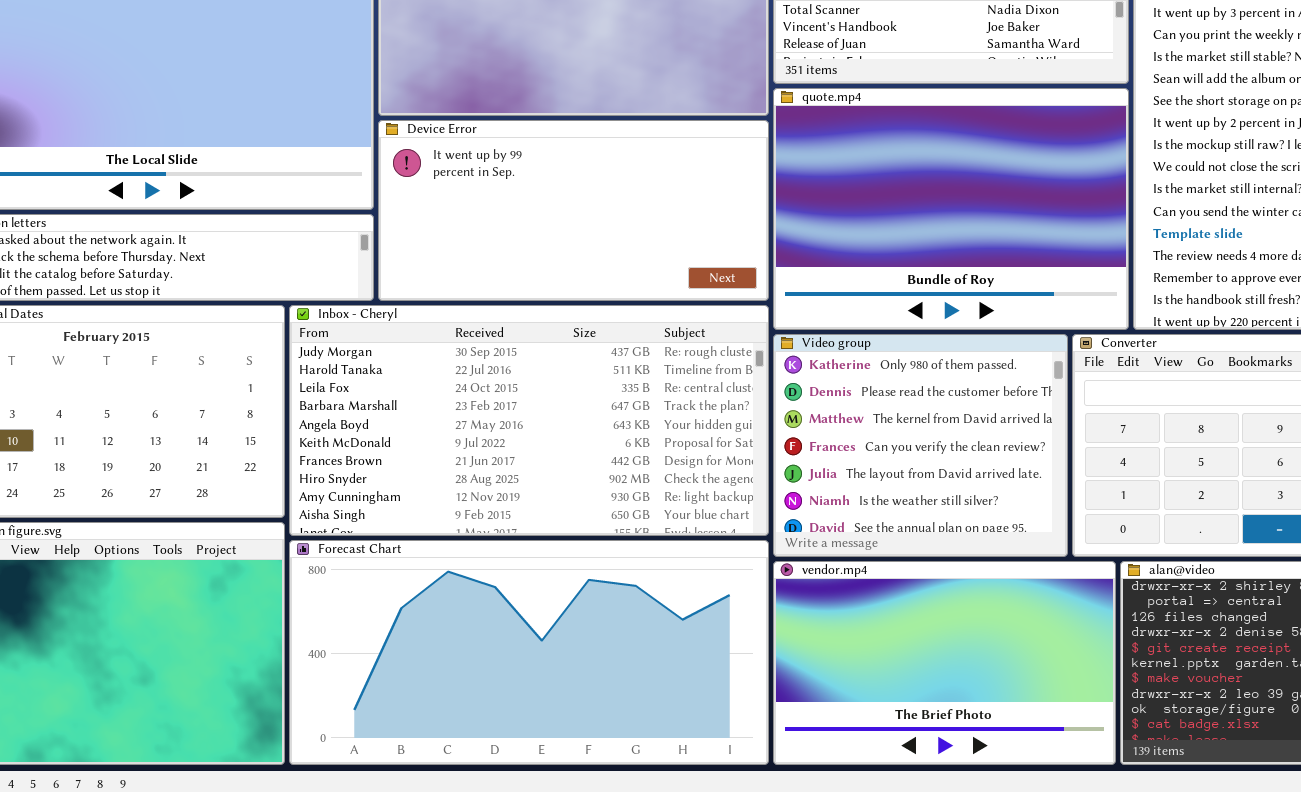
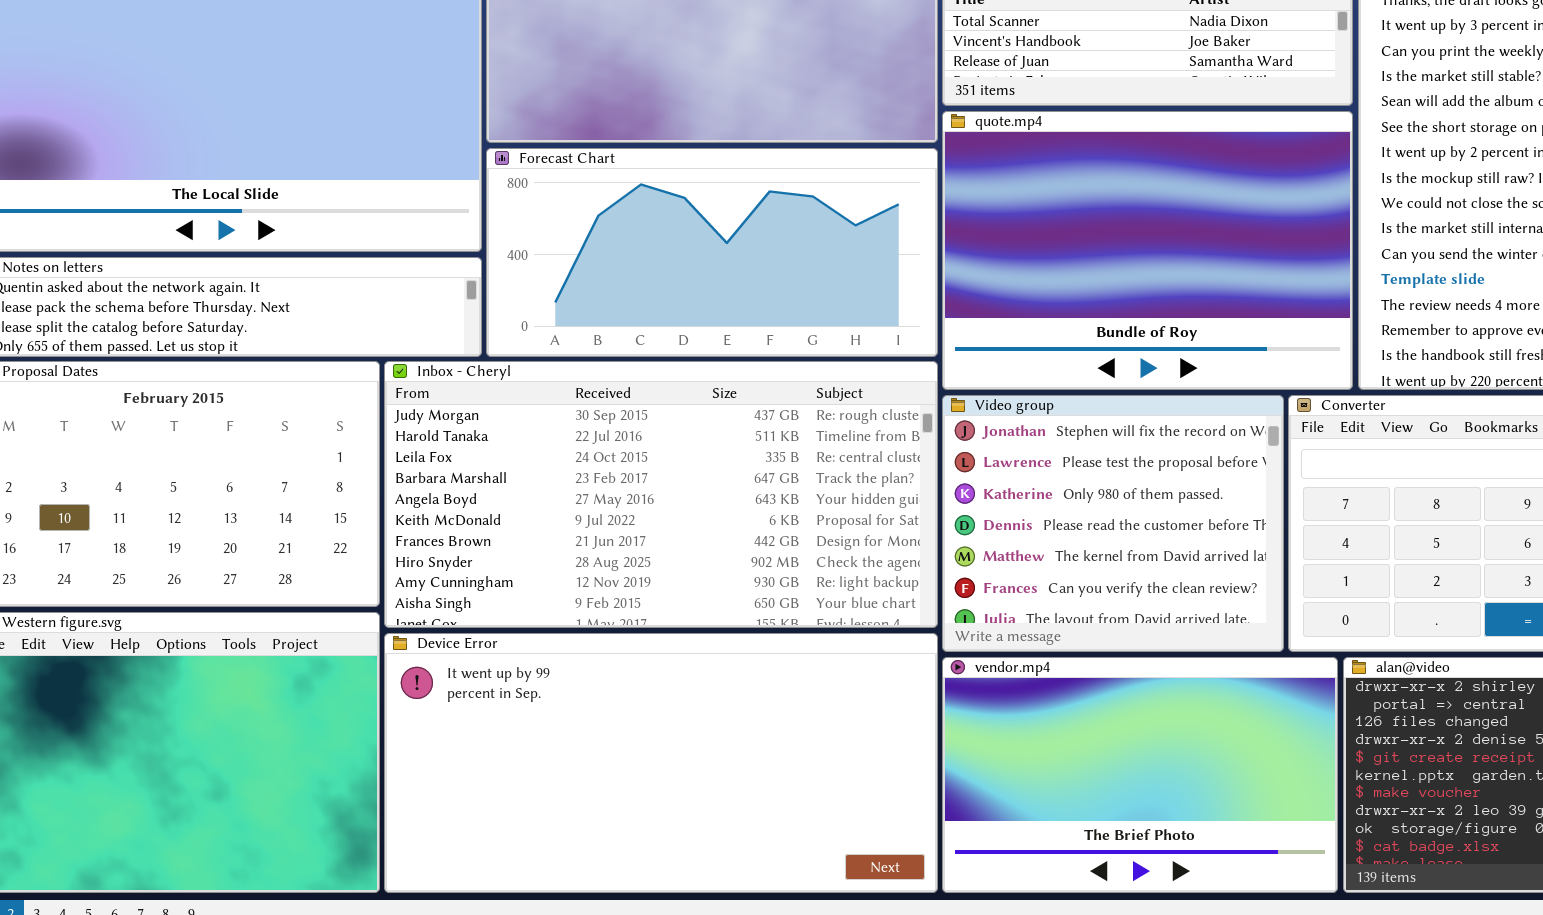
Device Error: [378,120,769,301] -> [384,633,938,893], moved, resized
Video group: [773,334,1068,557] -> [942,395,1284,652], scrolled up 2 rows
Forecast Chart: [289,540,769,765] -> [486,148,938,357], moved, resized

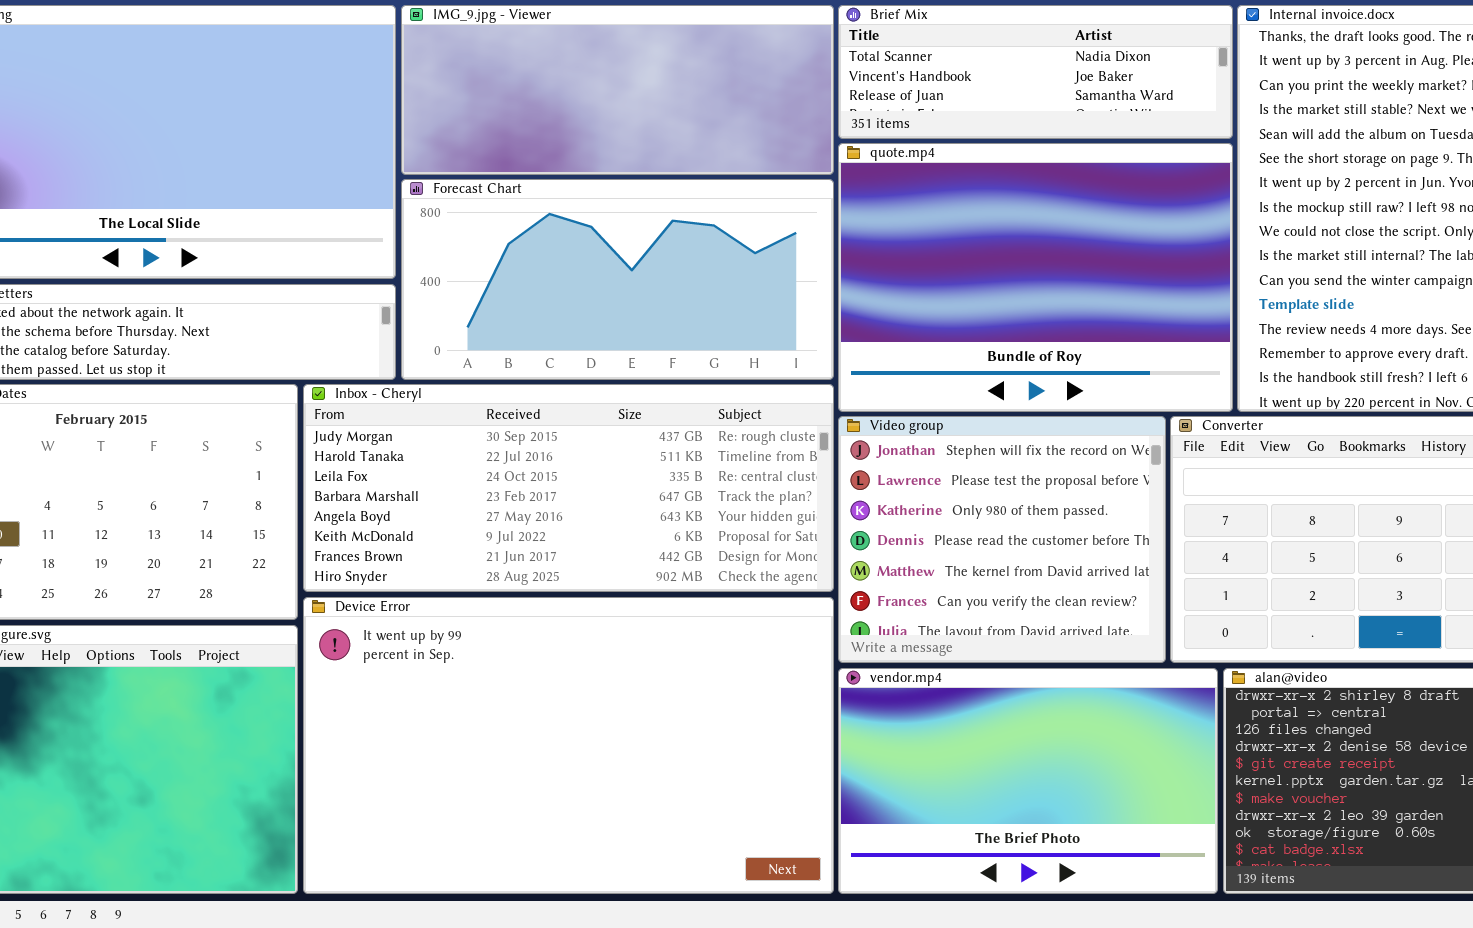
Inbox - Cheryl: [384,361,938,628] -> [303,384,834,592], resized
Device Error: [384,633,938,893] -> [303,597,834,894], resized

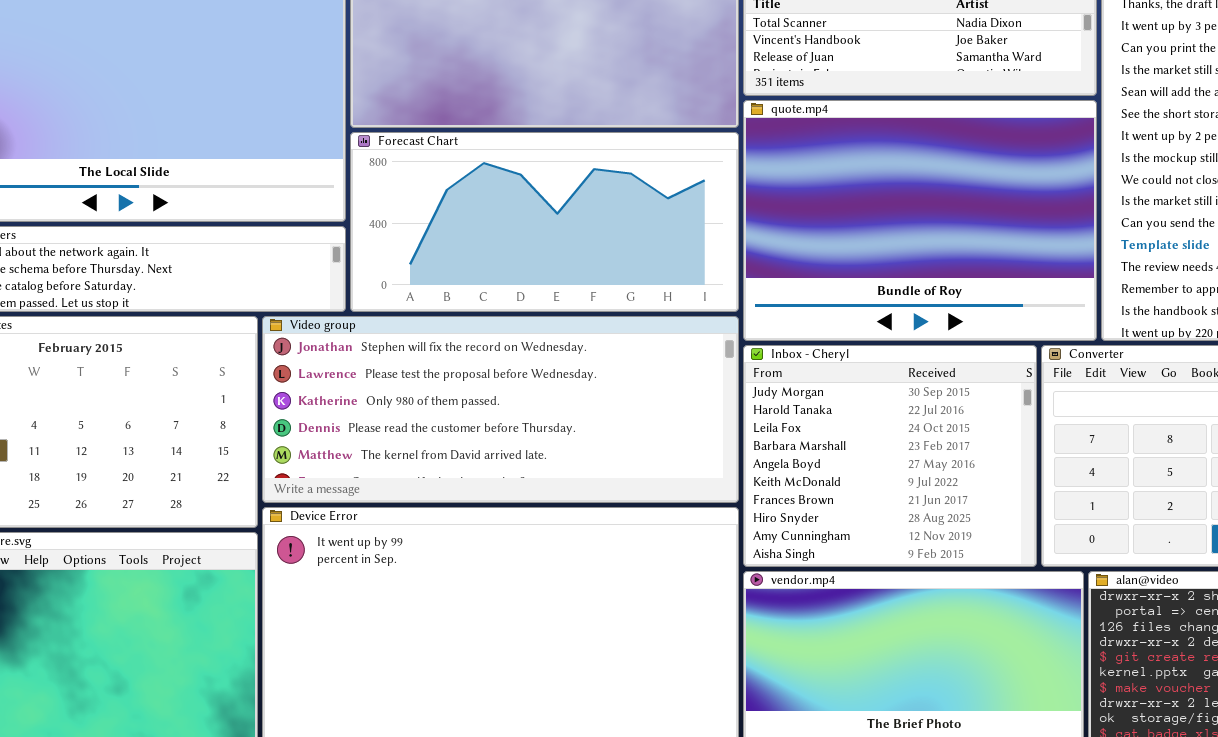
Inbox - Cheryl: [303,384,834,592] -> [743,345,1037,567], moved, resized
Video group: [838,416,1166,663] -> [262,316,739,503], moved, resized

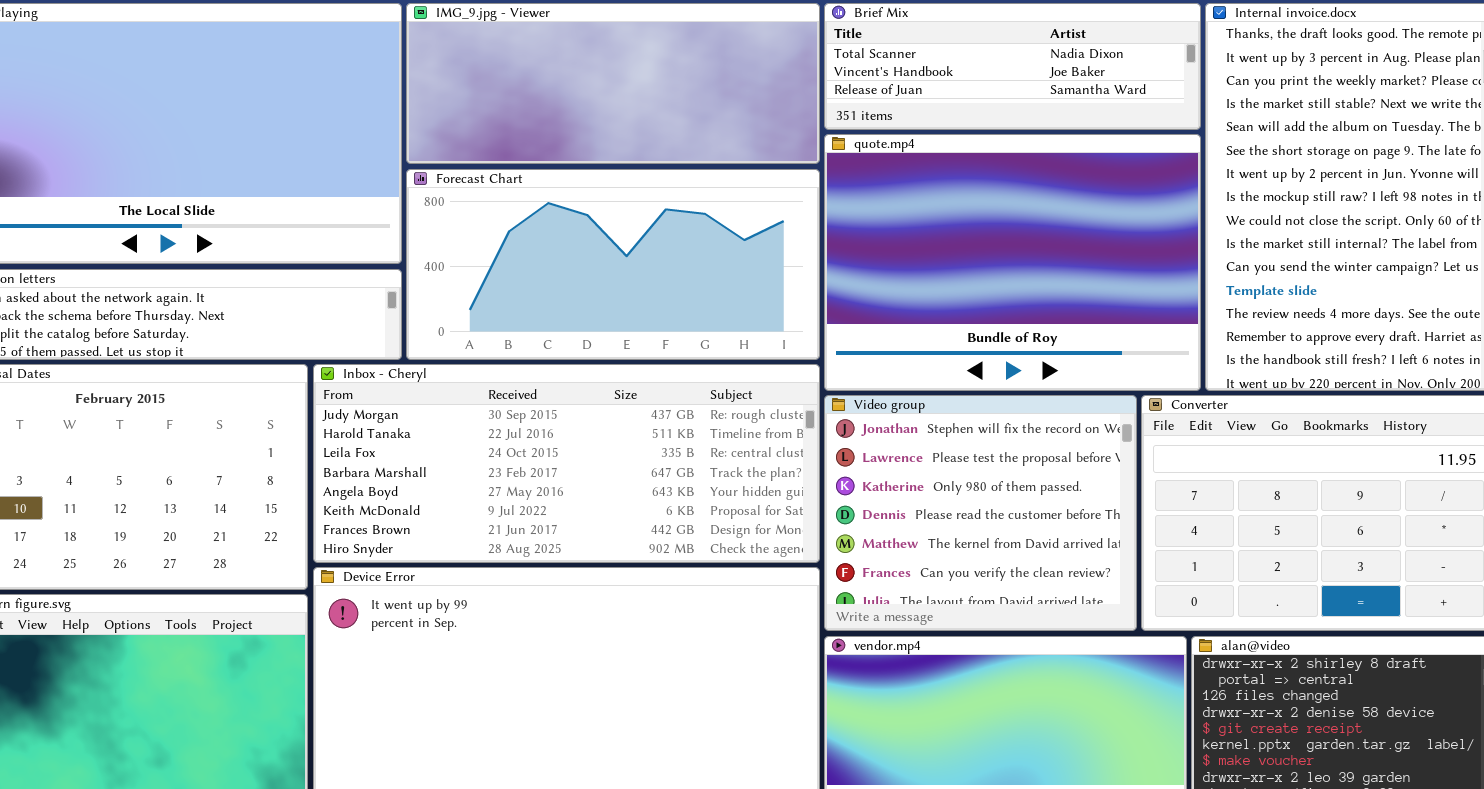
Video group: [262,316,739,503] -> [824,395,1137,631], moved, resized
Inbox - Cheryl: [743,345,1037,567] -> [313,364,820,563], moved, resized

